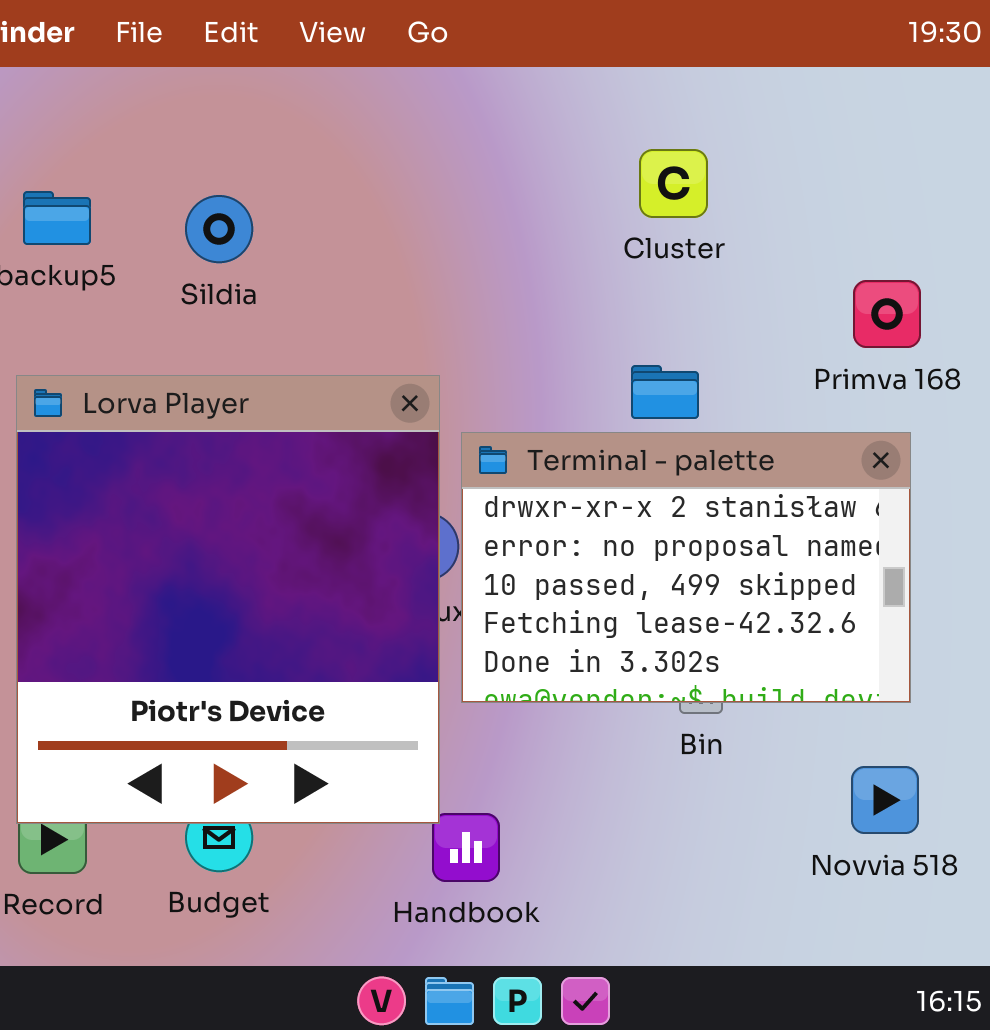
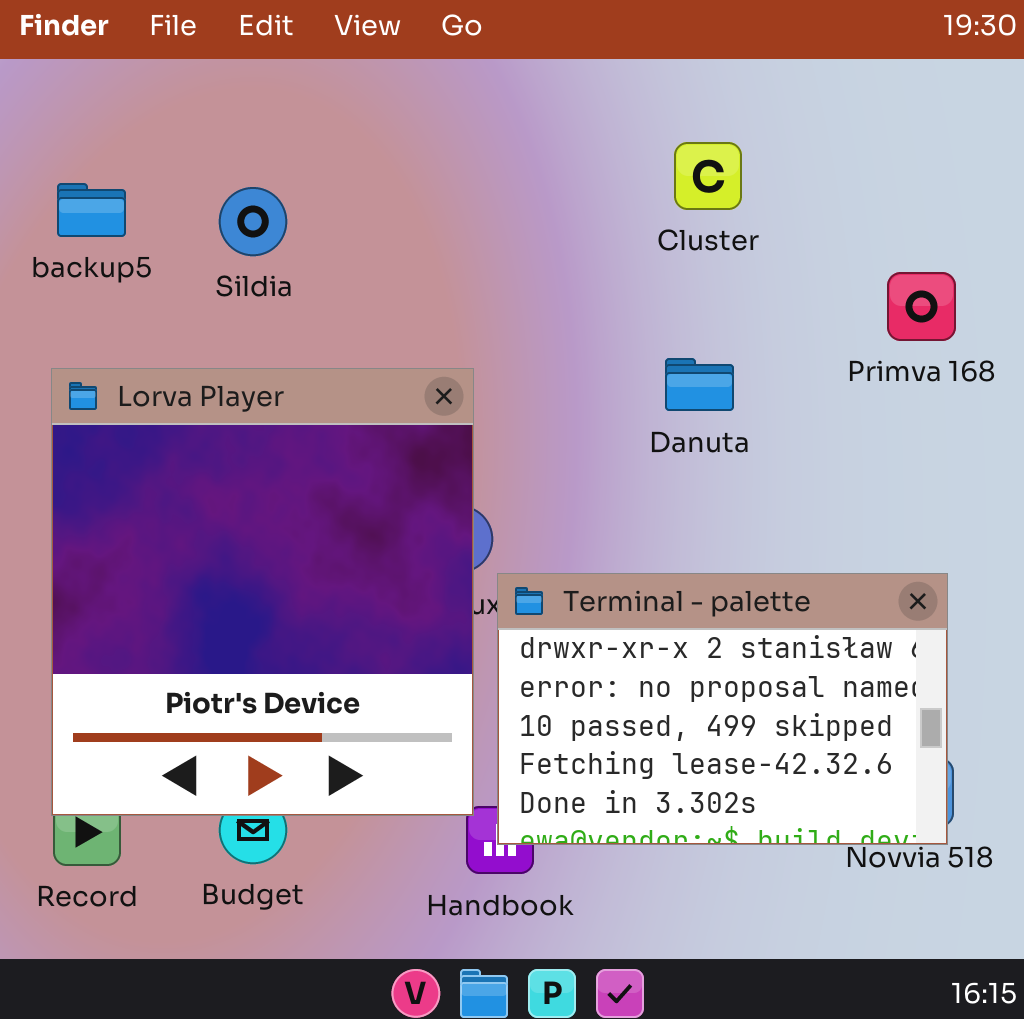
Terminal - palette: [461,432,911,703] -> [497,573,948,845], moved

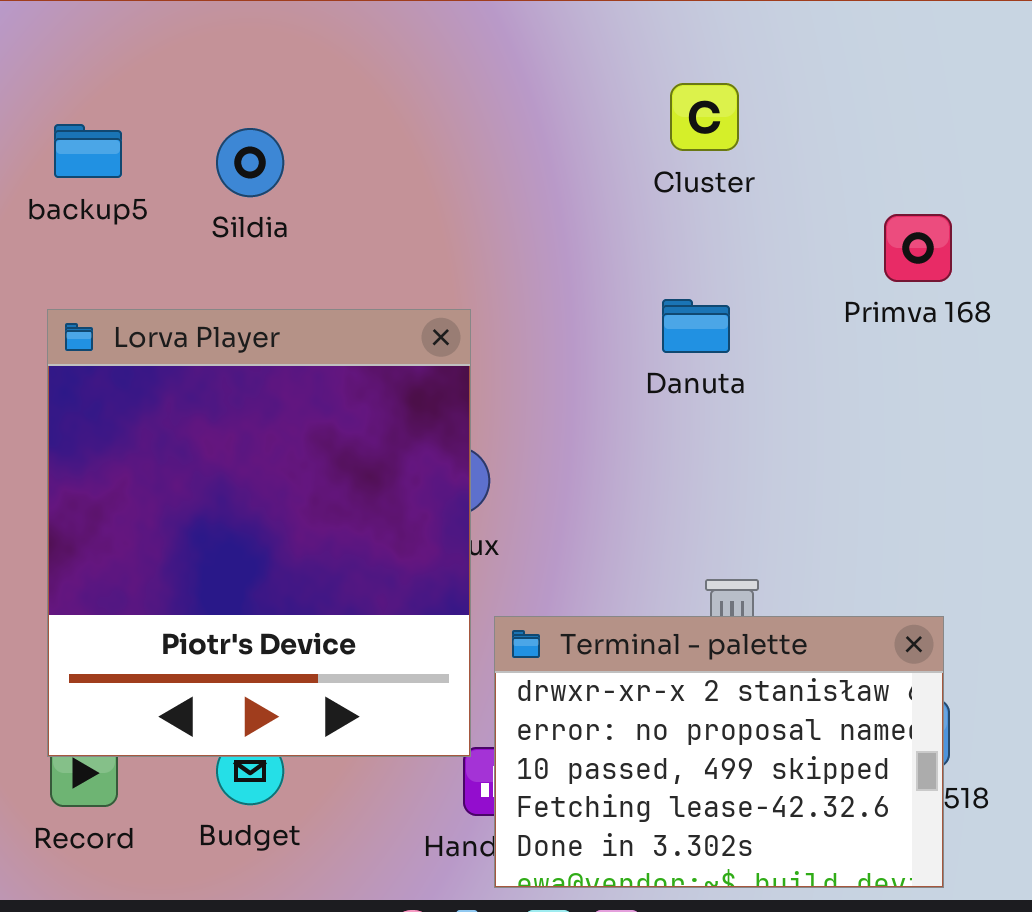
Terminal - palette: [497,573,948,845] -> [494,616,944,888], moved

